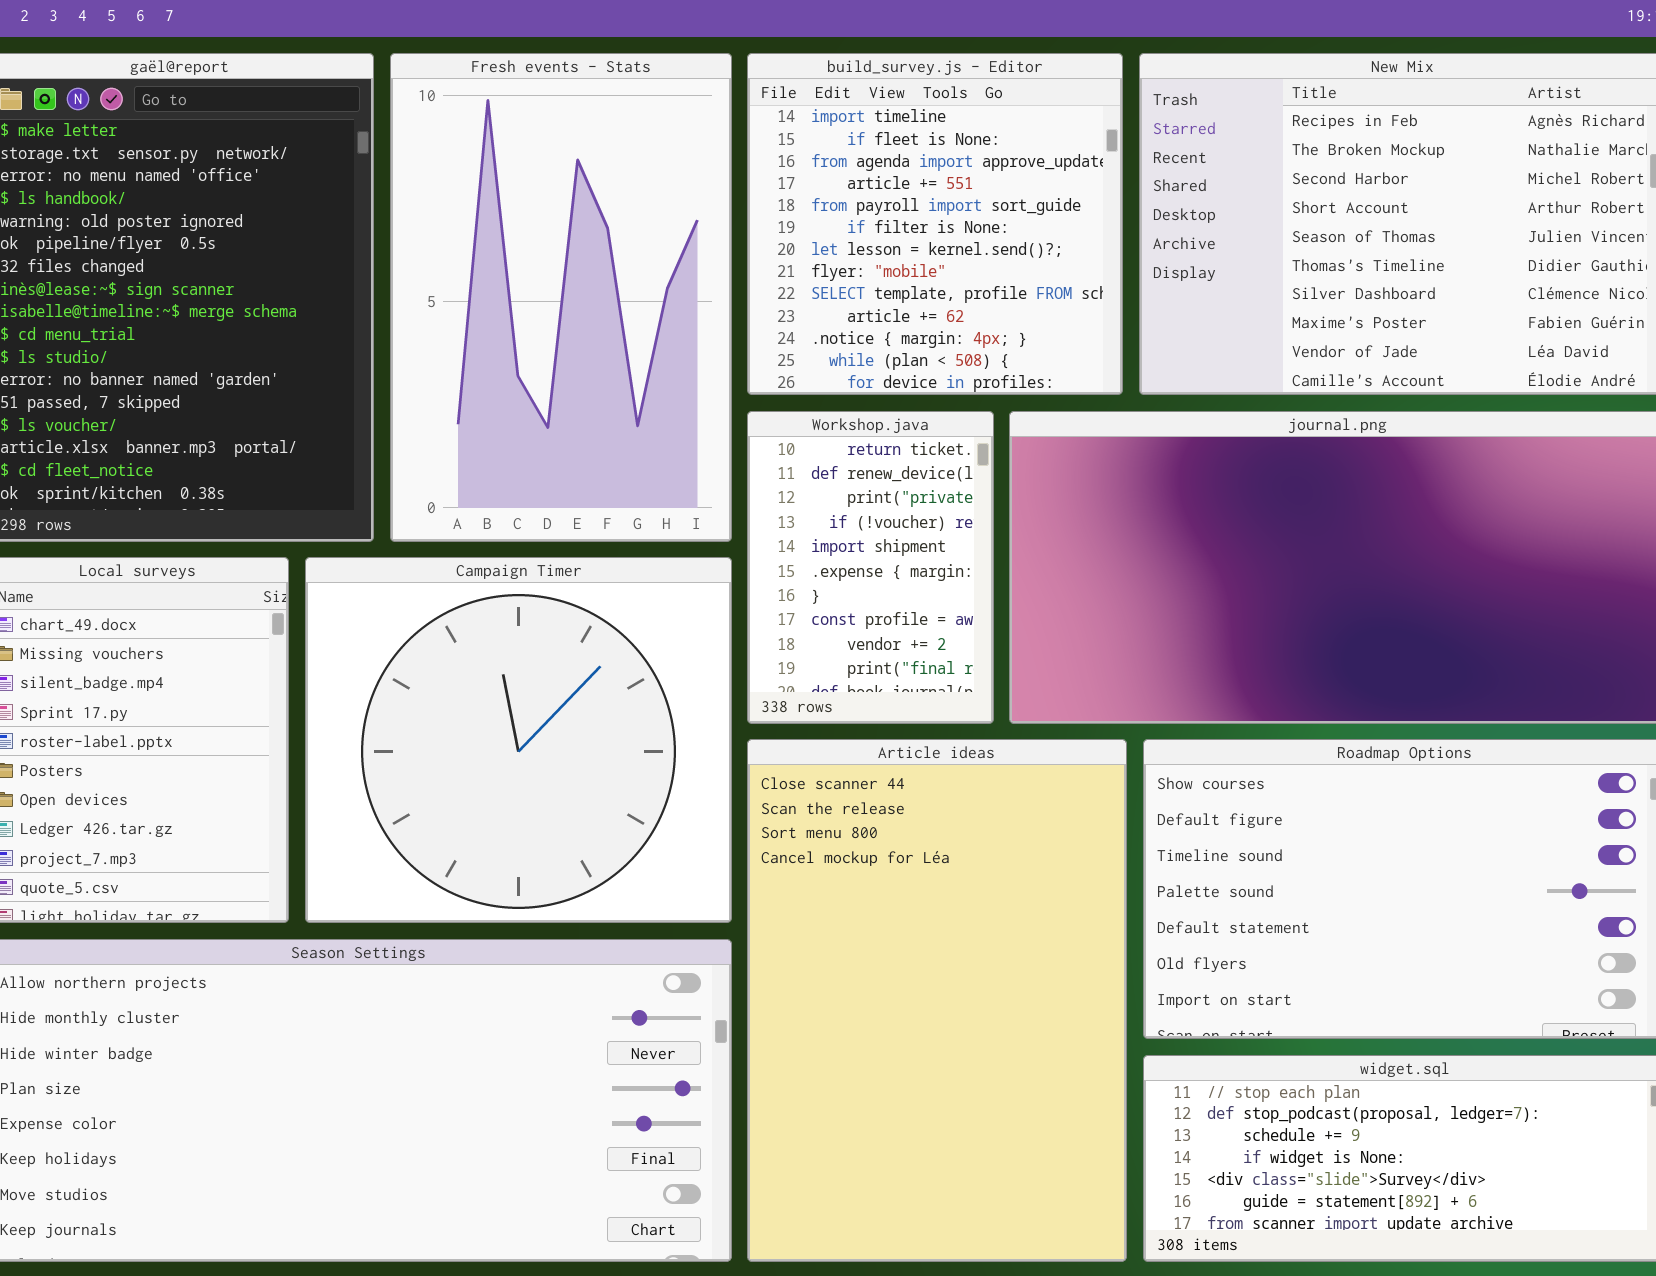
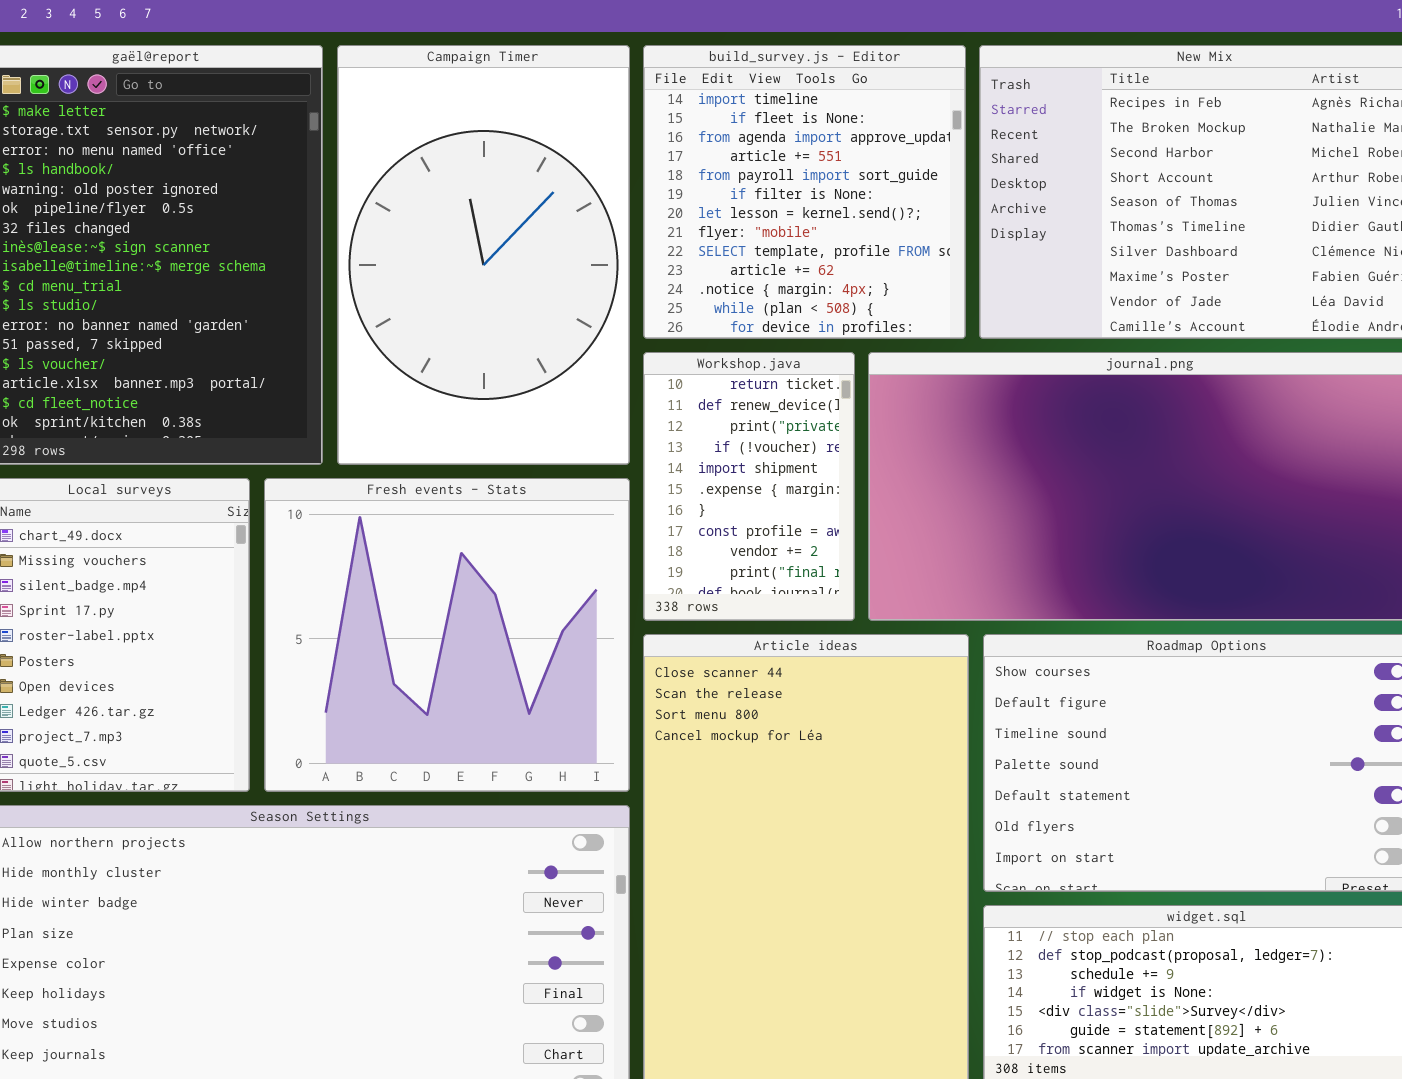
Fresh events - Stats: [390,53,732,542] -> [264,478,630,792], moved, resized
Campaign Timer: [305,557,732,923] -> [337,45,630,465], moved, resized

